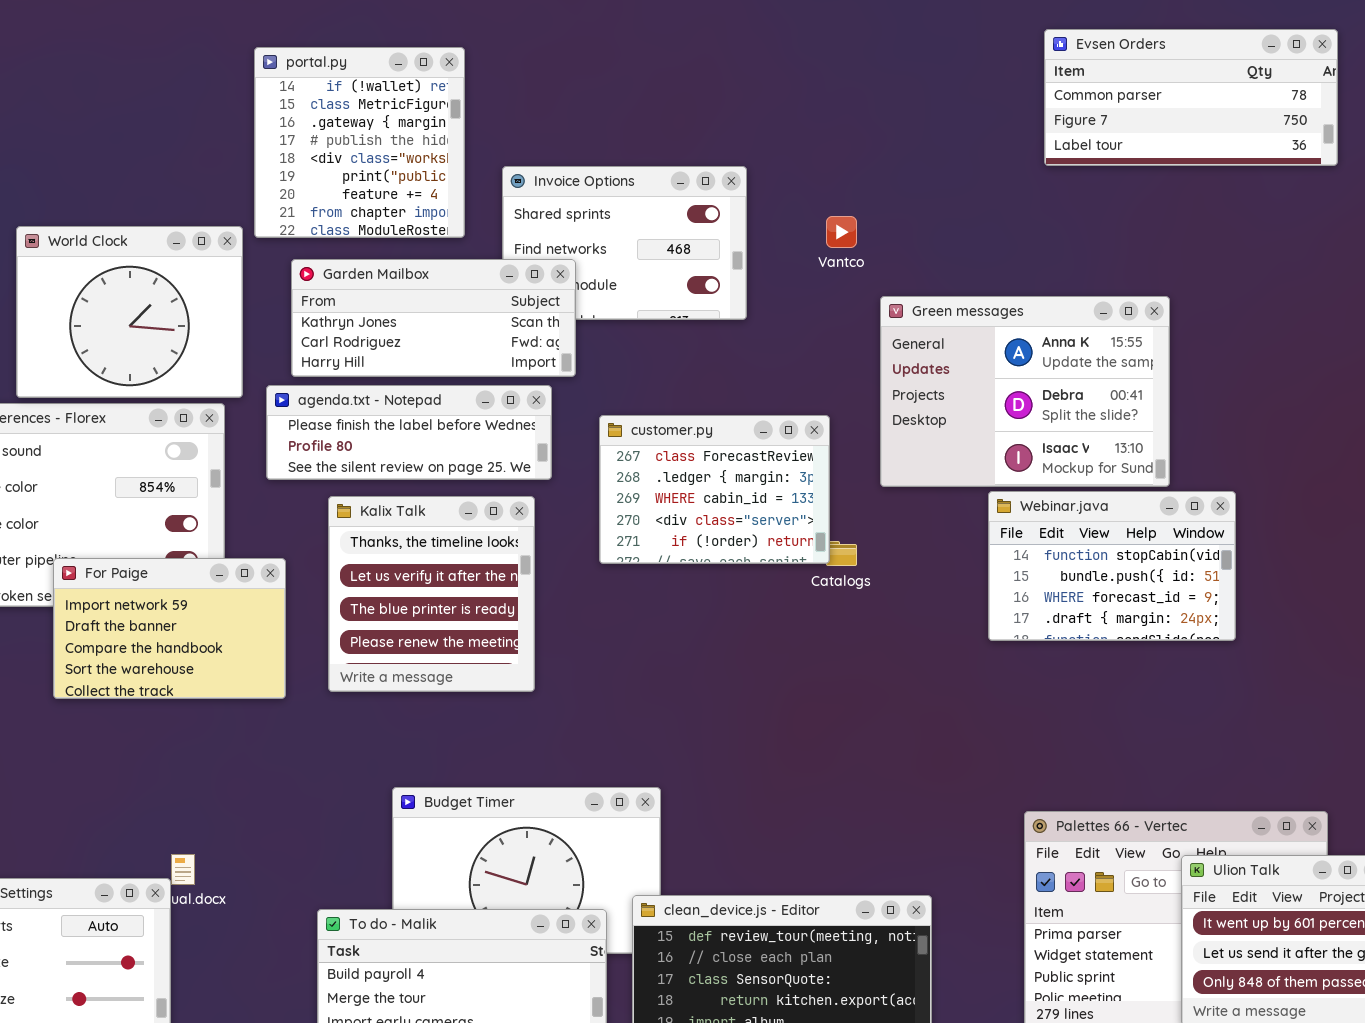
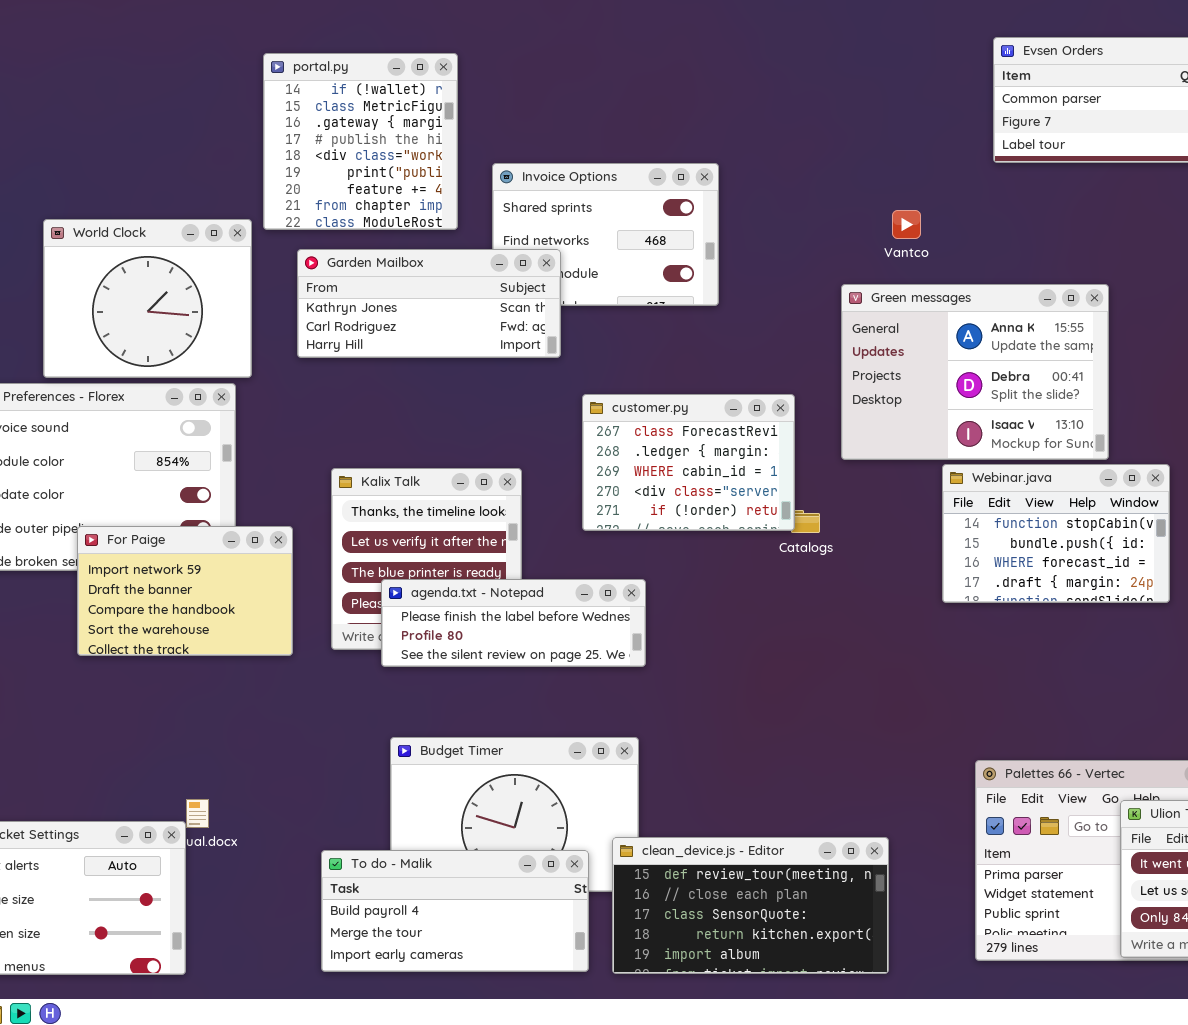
Vantco: [826,216,857,248] -> [892,210,921,239], moved
agenda.txt - Notepad: [266,385,552,480] -> [381,579,646,667], moved

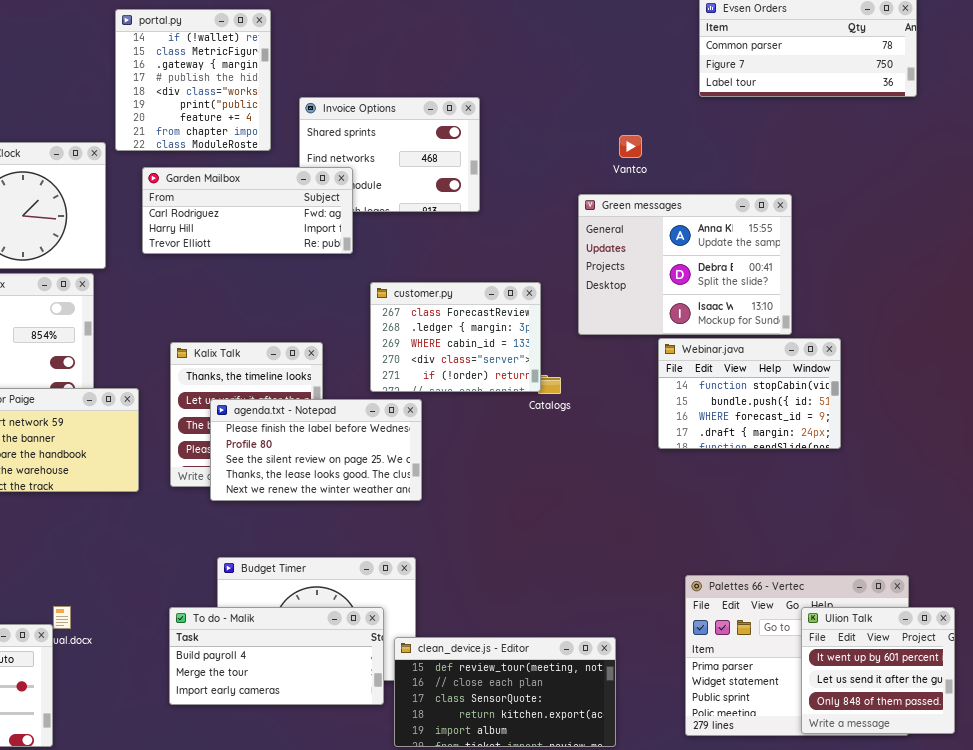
Garden Mailbox: [297,249,561,358] -> [142,167,353,254], scrolled down 1 row
agenda.txt - Notepad: [381,579,646,667] -> [210,399,422,501], resized
To do - Malik: [321,850,589,972] -> [169,607,384,705], moved

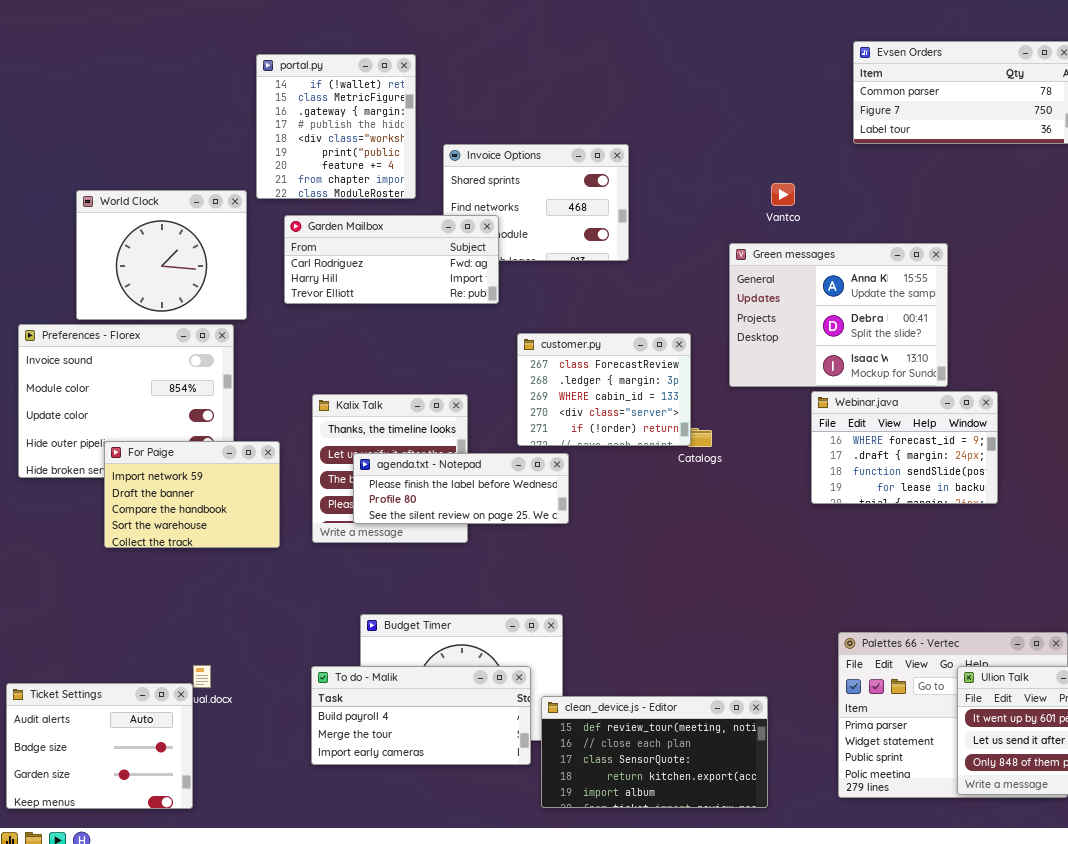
Webinar.java: [658,338,841,449] -> [811,391,998,504], scrolled down 2 rows
agenda.txt - Notepad: [210,399,422,501] -> [353,453,569,524], resized

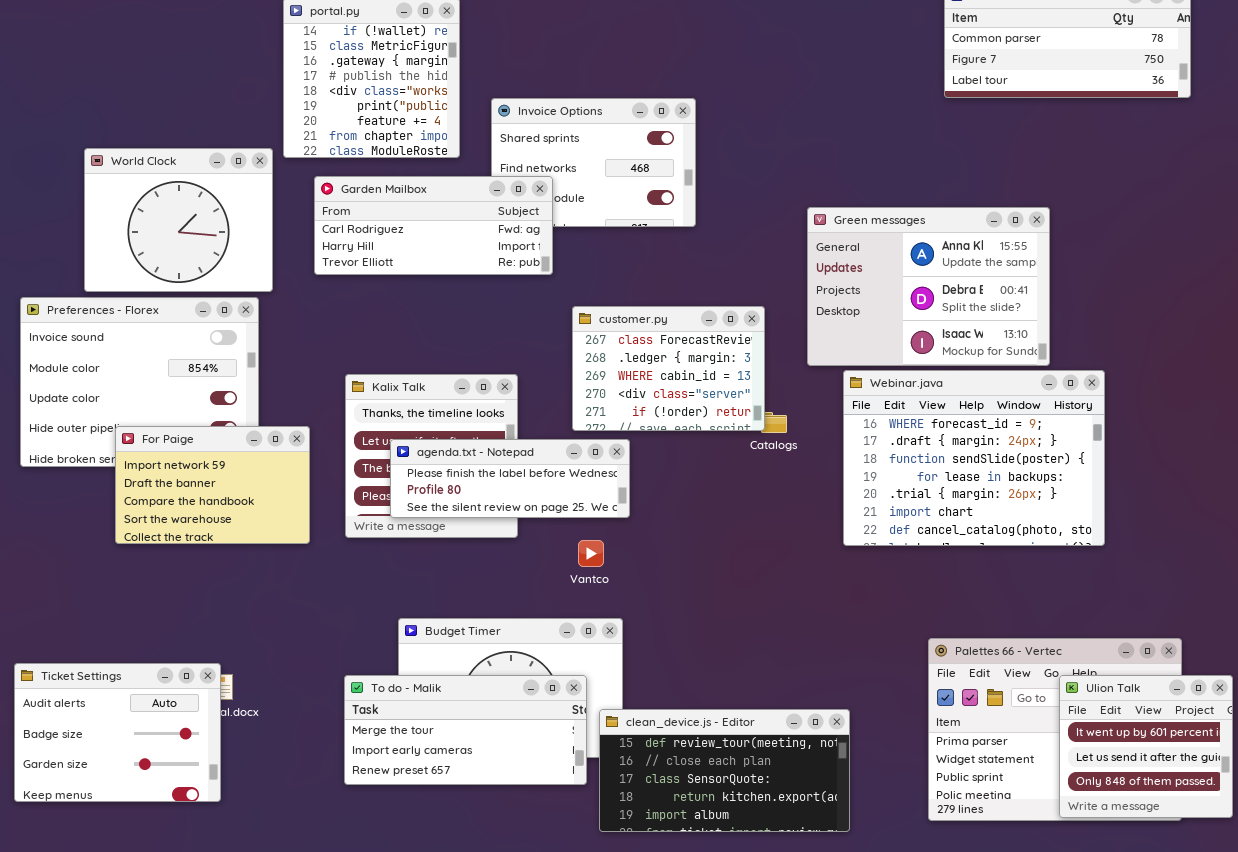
Vantco: [771,183,795,206] -> [578,540,604,567], moved
Webinar.java: [811,391,998,504] -> [843,370,1105,546], resized
To do - Malik: [311,666,531,765] -> [344,675,587,785], scrolled down 1 row
Ticket Settings: [6,683,193,809] -> [14,663,221,802], moved

